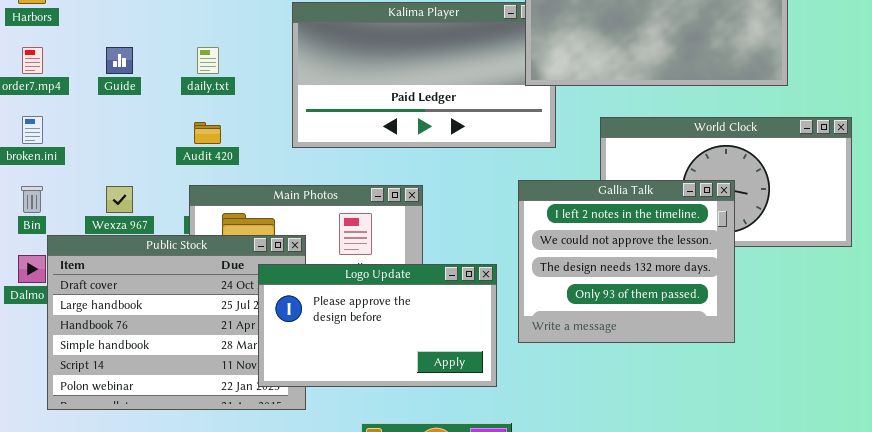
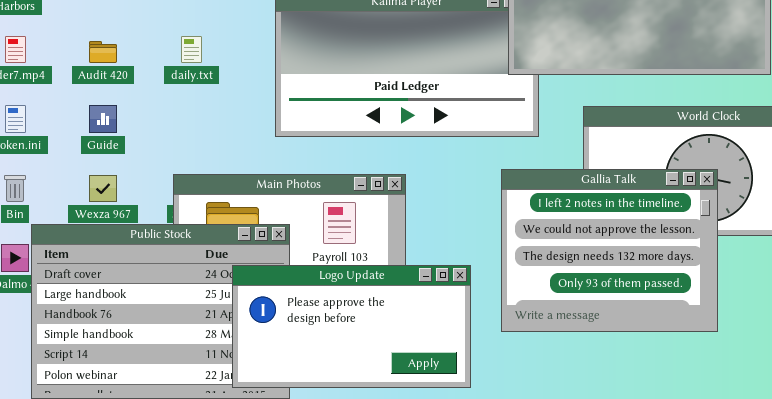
Guide: [106,47,133,74] -> [89,105,117,133], moved
Audit 420: [194,122,221,144] -> [89,41,117,63], moved
Logo Update: [258,264,497,387] -> [232,265,471,388], moved

